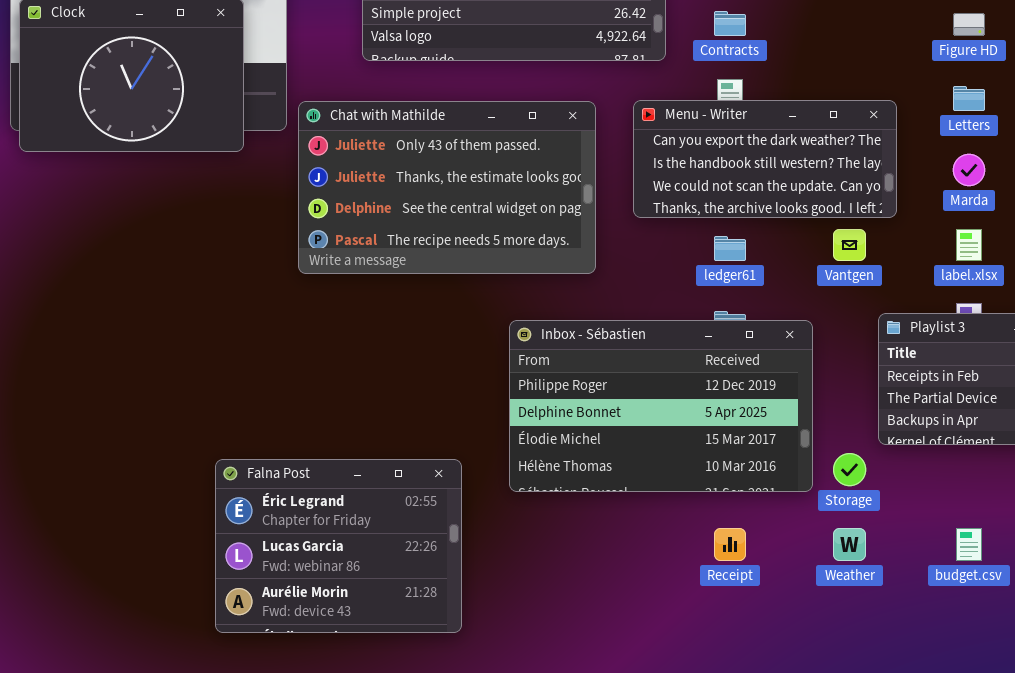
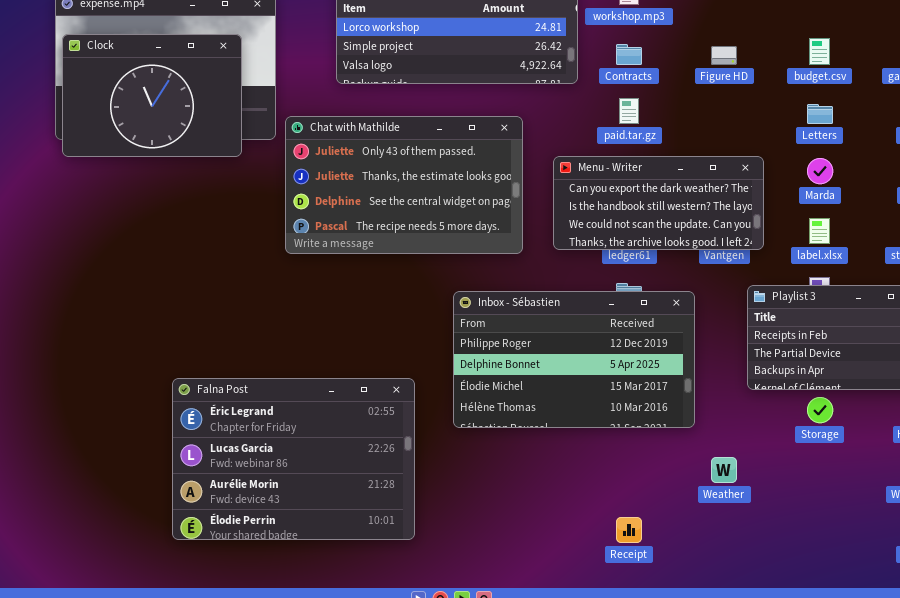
Figure HD: [953,13,985,36] -> [711,46,737,65], moved
Menu - Writer: [633,100,897,218] -> [553,156,764,250], moved
Storage: [833,453,866,486] -> [807,397,833,423], moved
Falna Post: [215,459,462,633] -> [172,378,415,540], resized
Receipt: [714,528,746,561] -> [616,517,642,543], moved
budget.csv: [956,528,982,561] -> [809,38,830,65], moved

